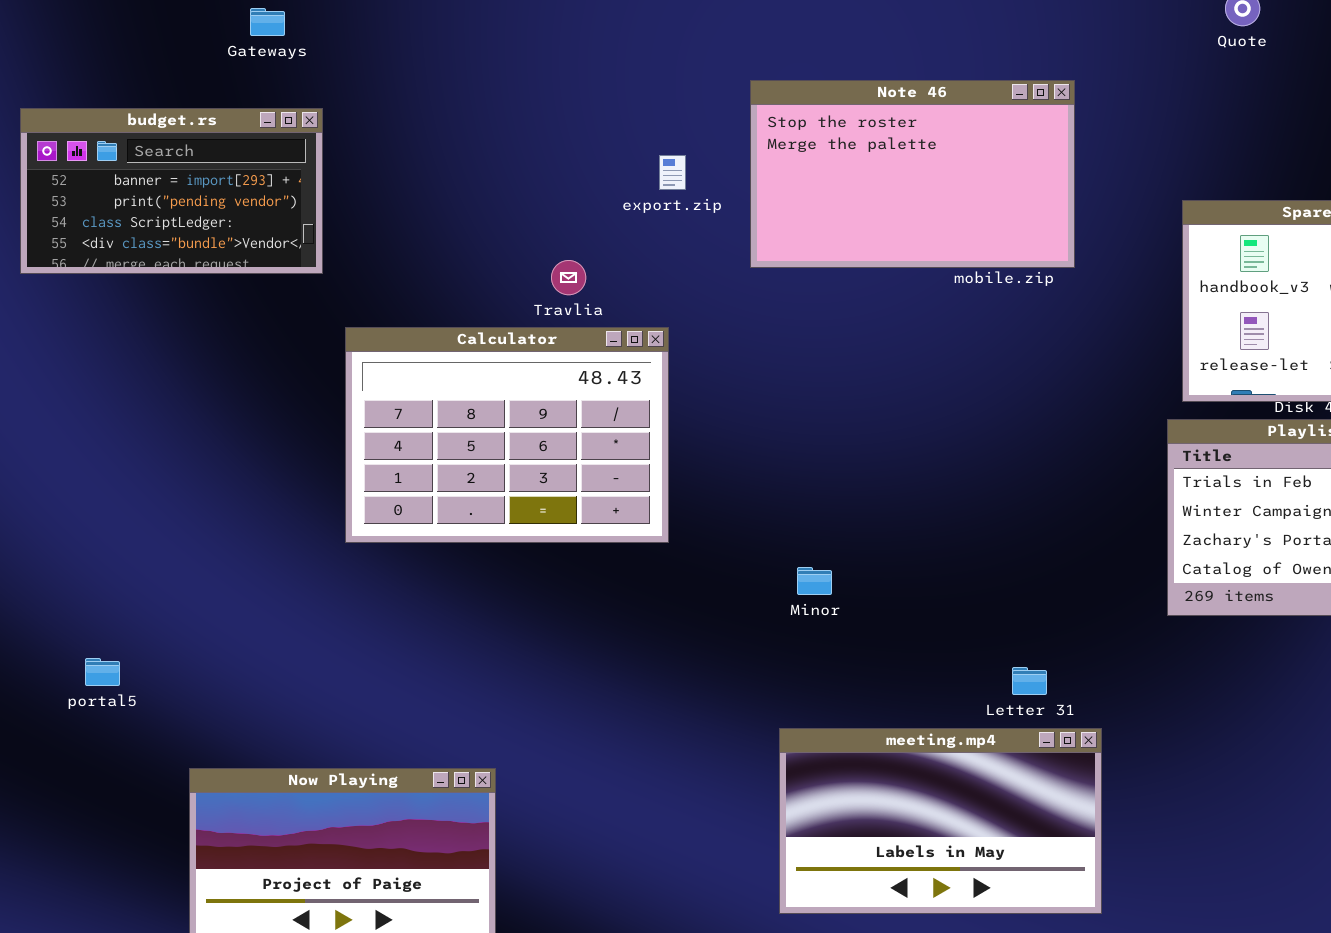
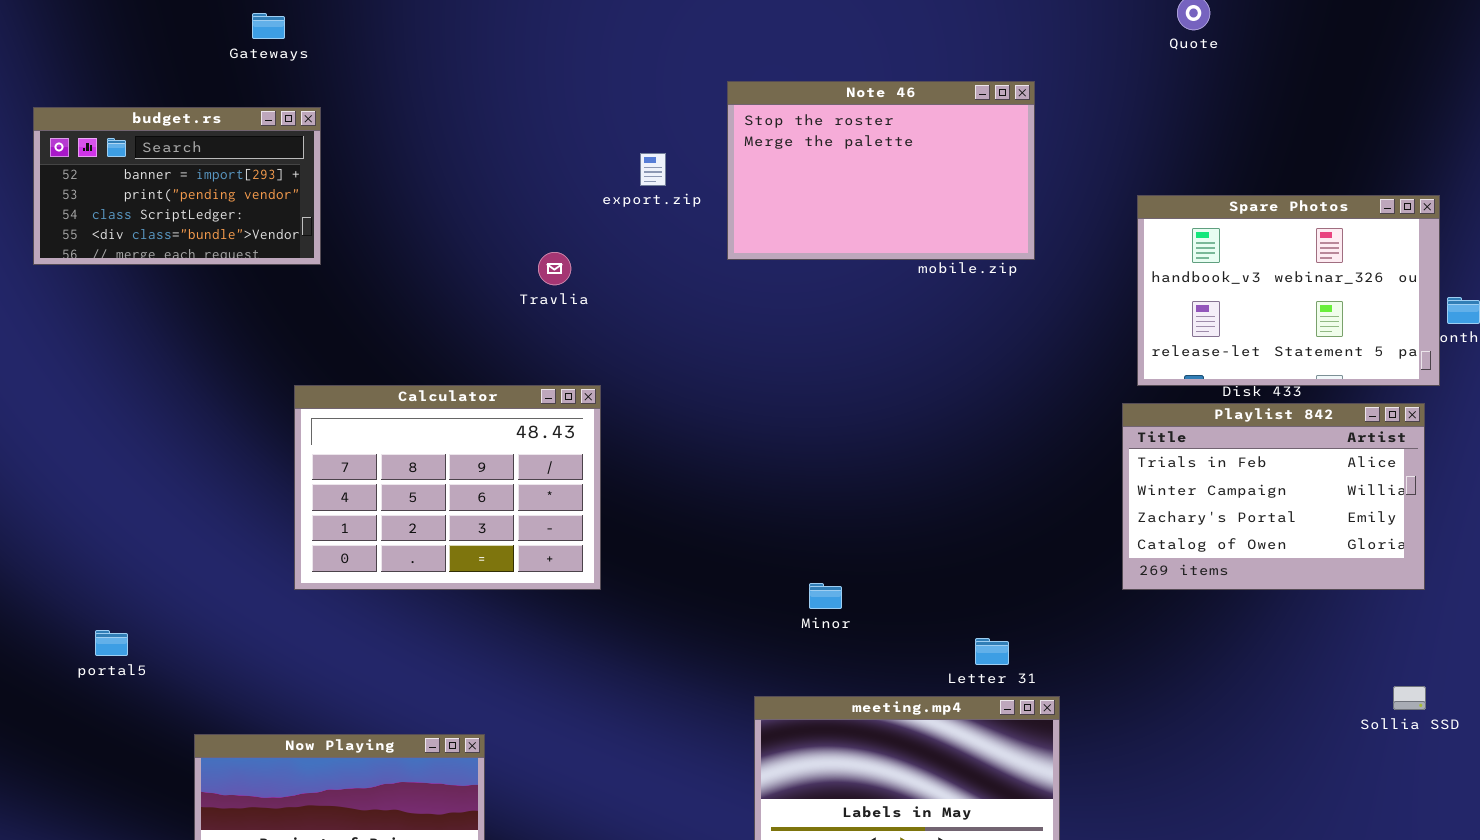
Calculator: [345,327,669,543] -> [294,385,601,590], moved
Minor: [797,567,832,595] -> [809,583,842,609], moved

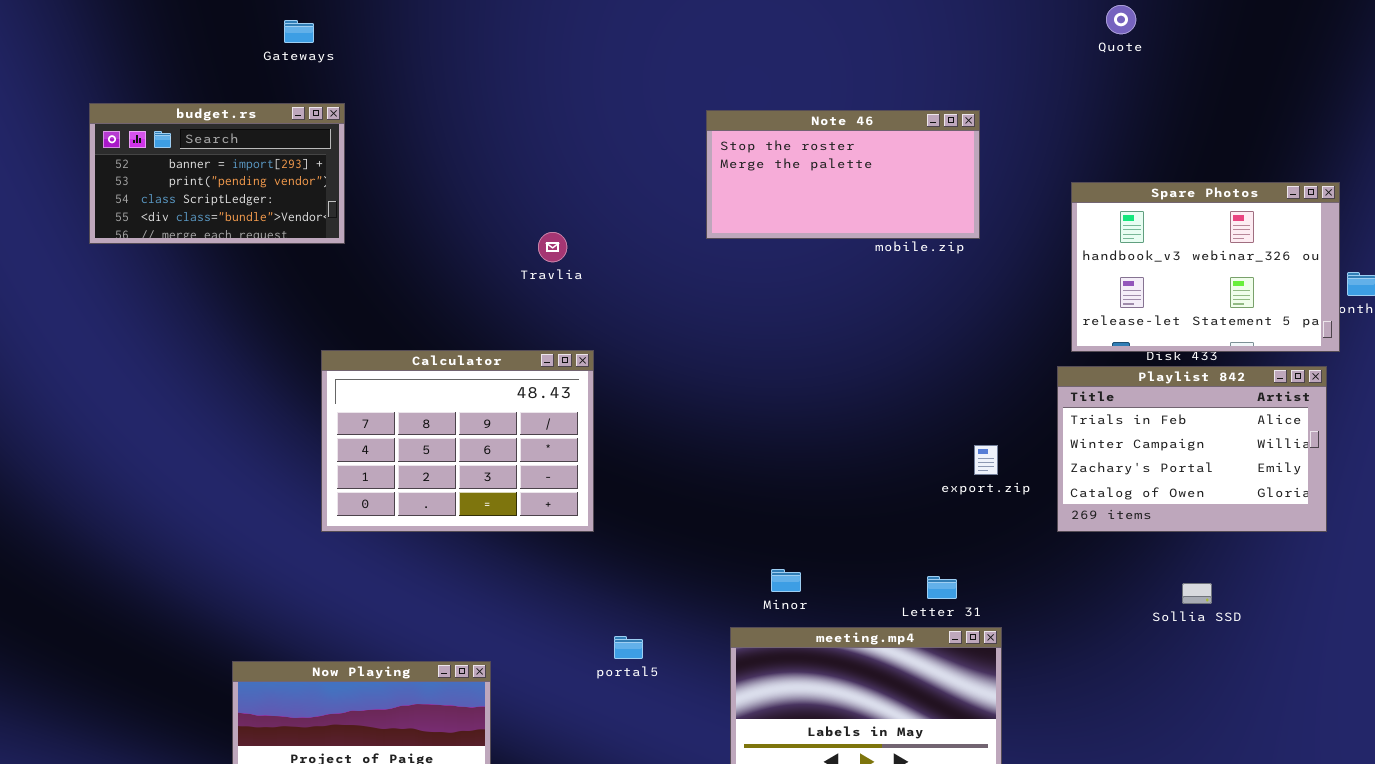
Note 46: [727,81,1035,260] -> [706,110,980,239], resized
export.zip: [640,153,666,186] -> [974,445,998,475], moved
Minor: [809,583,842,609] -> [771,569,801,592], moved
portal5: [95,630,128,656] -> [614,636,643,659], moved
Sollia SSD: [1393,686,1426,710] -> [1182,583,1212,604], moved

